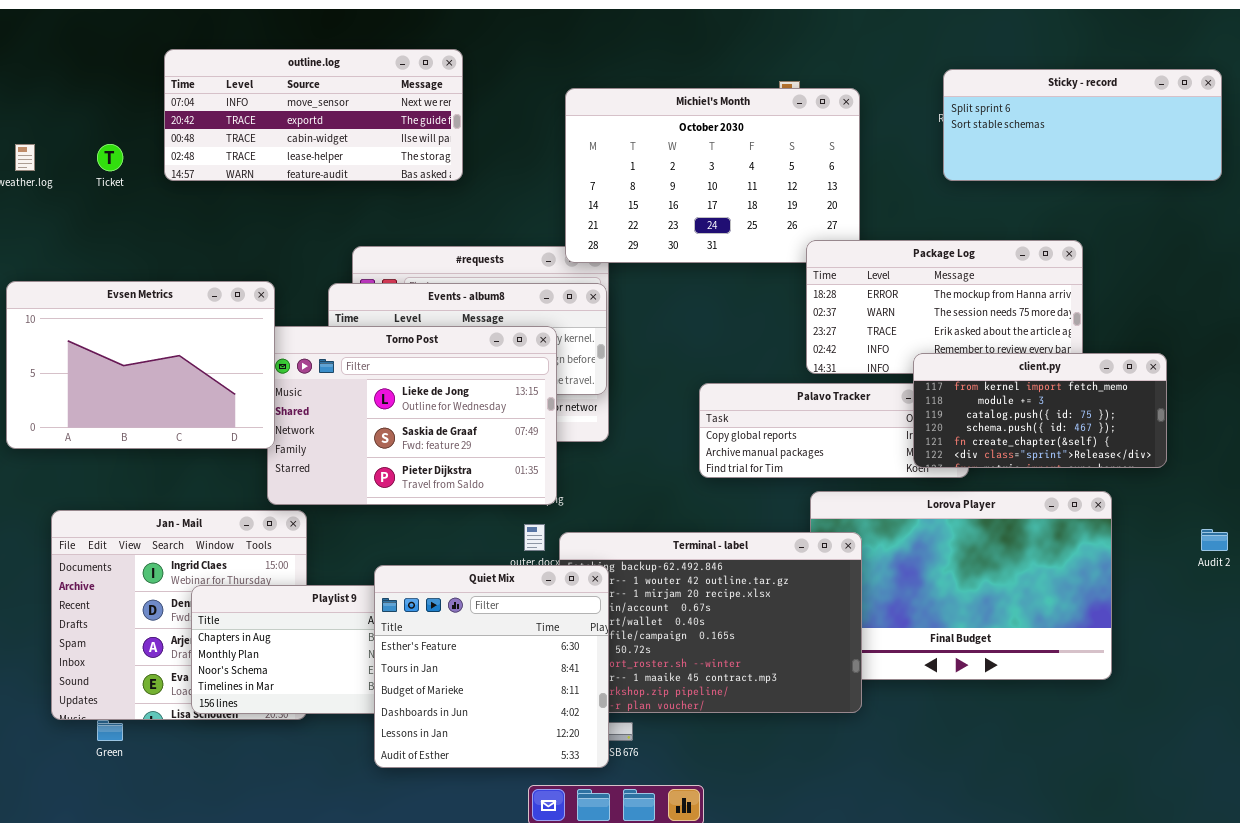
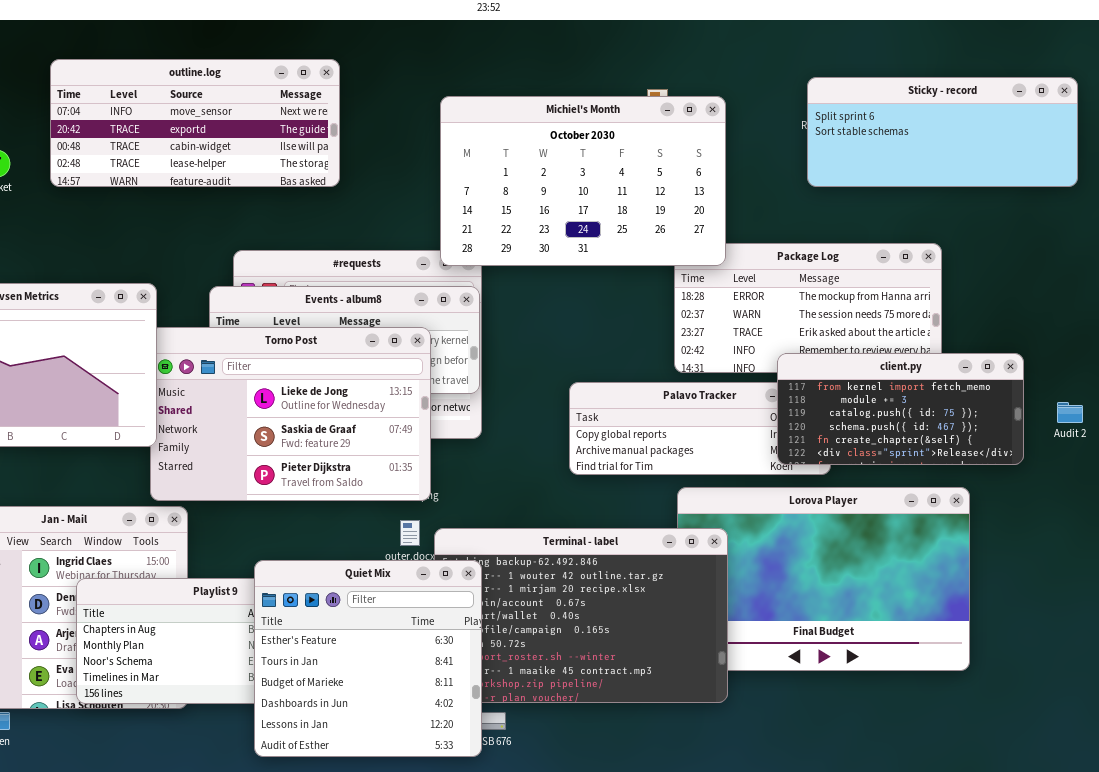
Michiel's Month: [565,88,860,263] -> [440,96,726,266], raised
Audit 2: [1201,529,1228,551] -> [1057,402,1083,423], moved

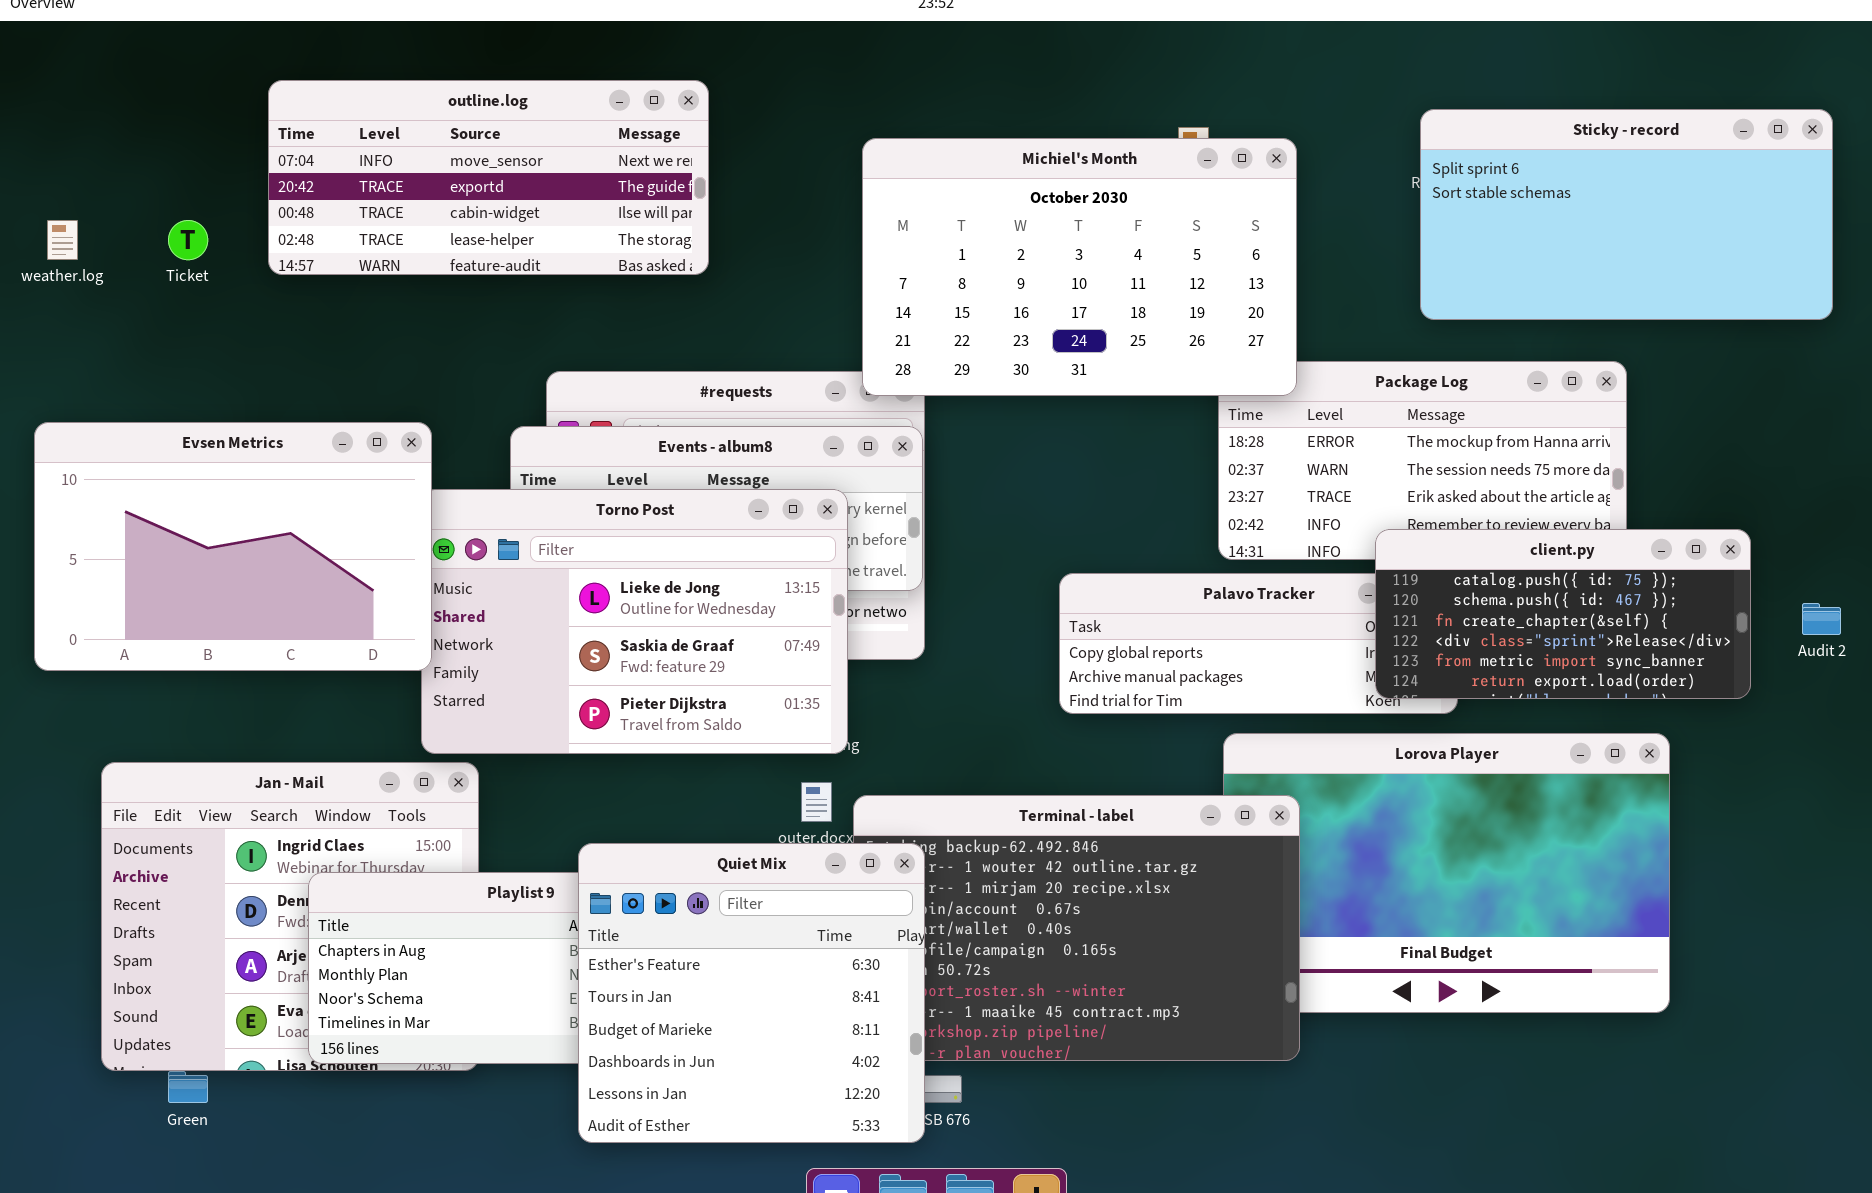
Sticky - record: [807,77,1078,187] -> [1420,109,1833,320], resized
client.py: [777,353,1024,465] -> [1375,529,1751,699], scrolled down 2 rows

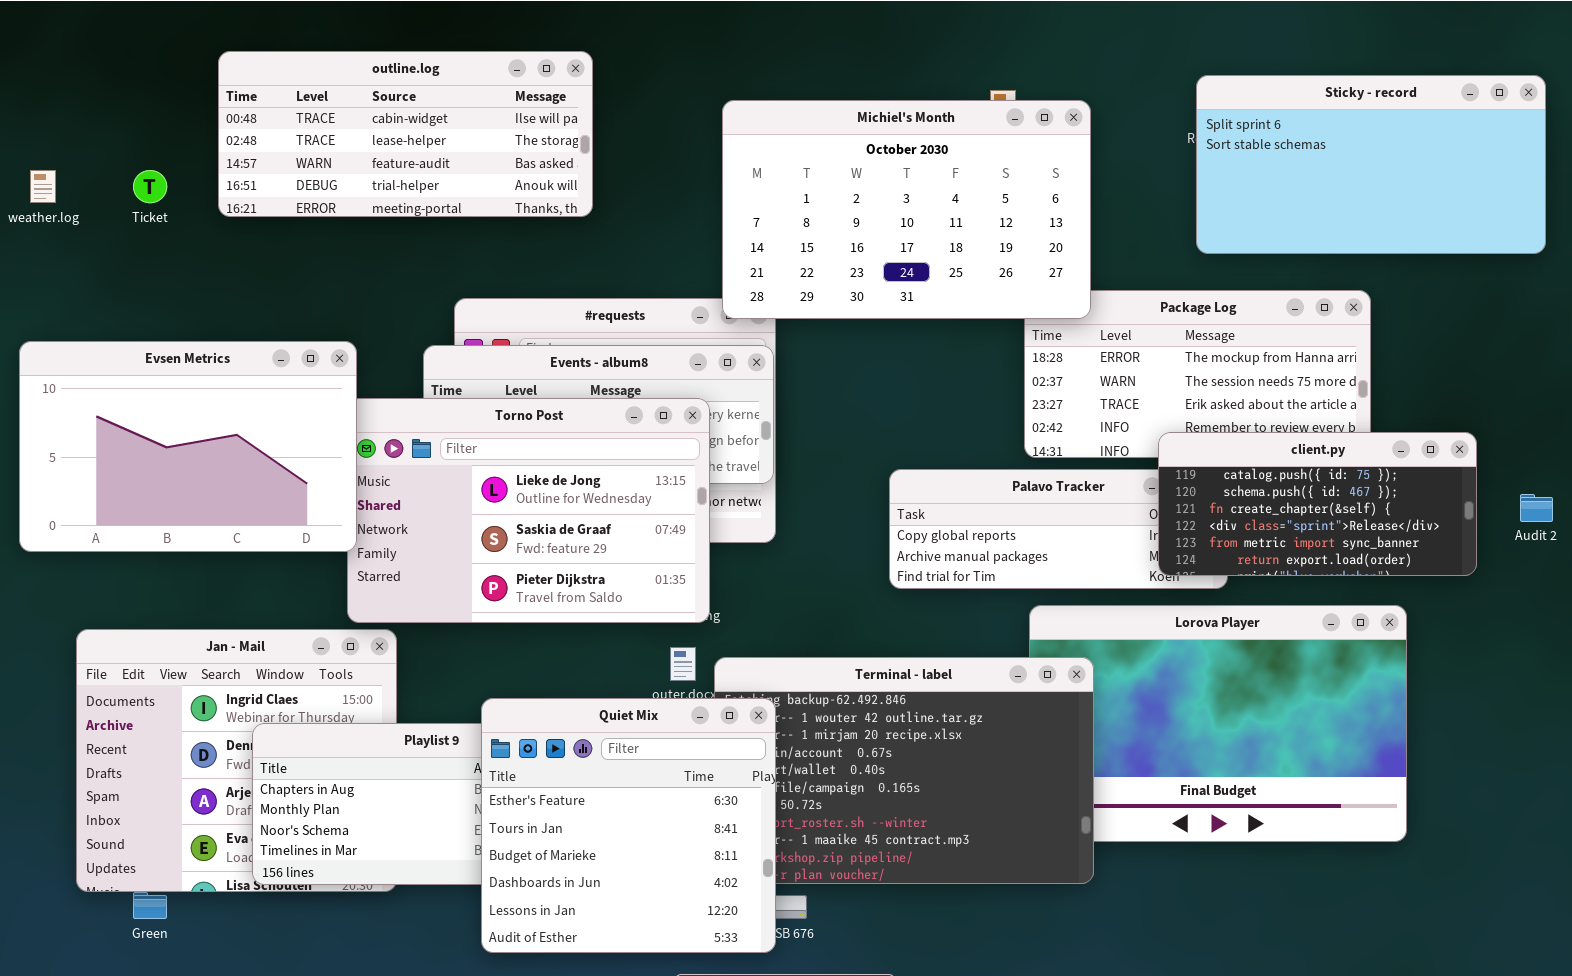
outline.log: [268,80,709,275] -> [218,51,593,217], scrolled down 2 rows

